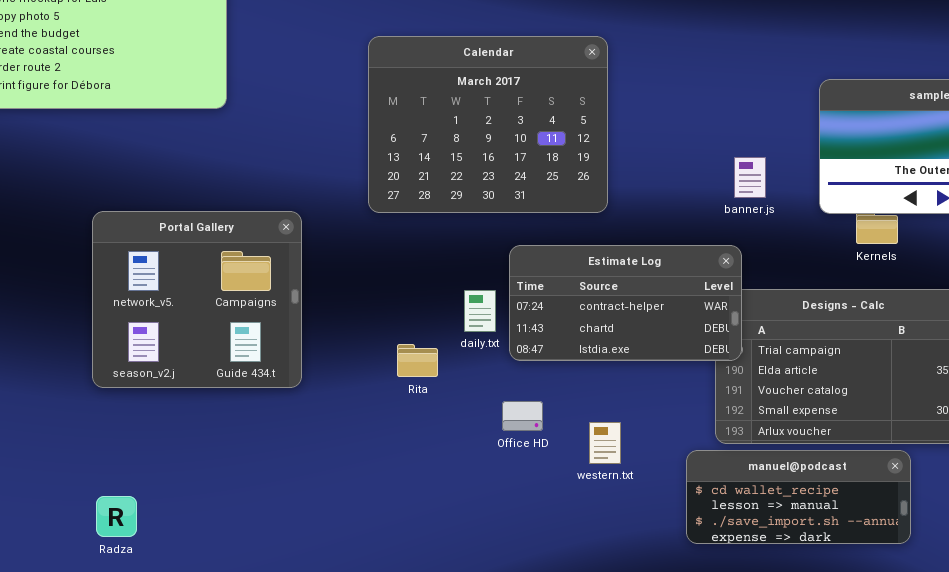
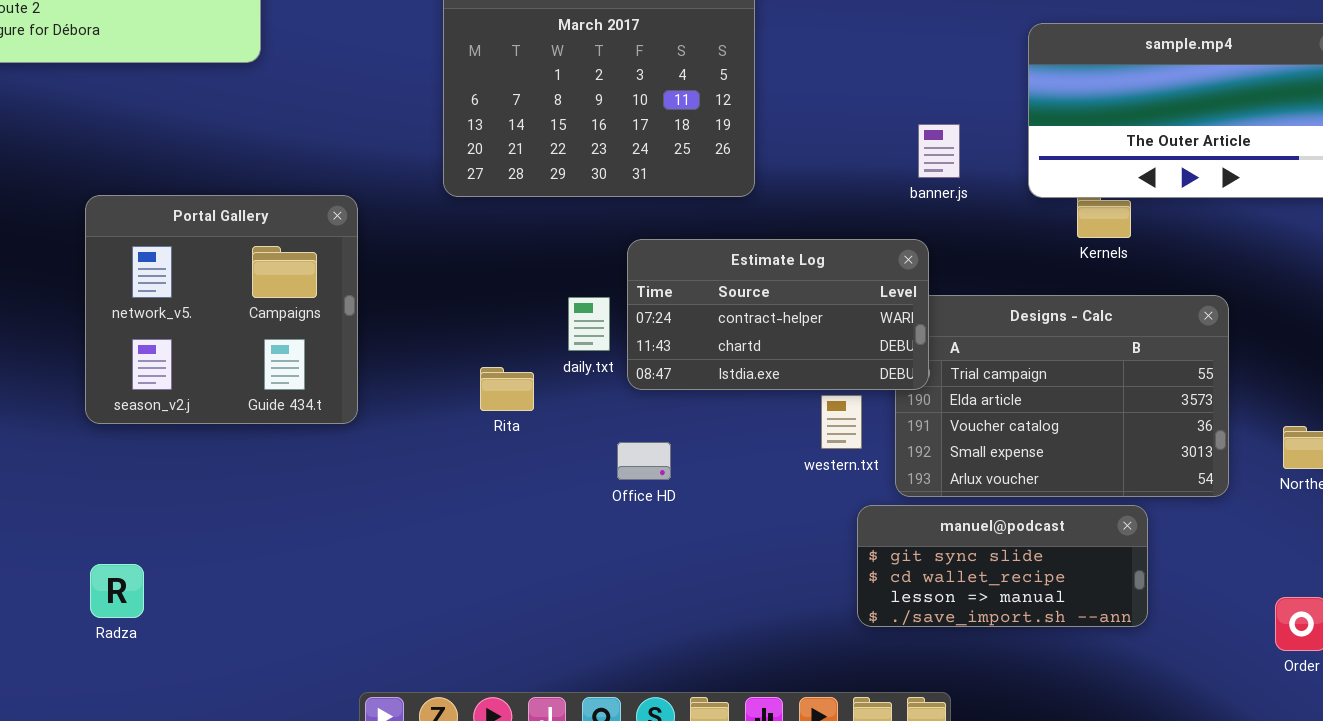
western.txt: [589,422,621,464] -> [821,395,862,449], moved
manuel@podcast: [686,450,911,544] -> [857,505,1148,627], scrolled up 1 row

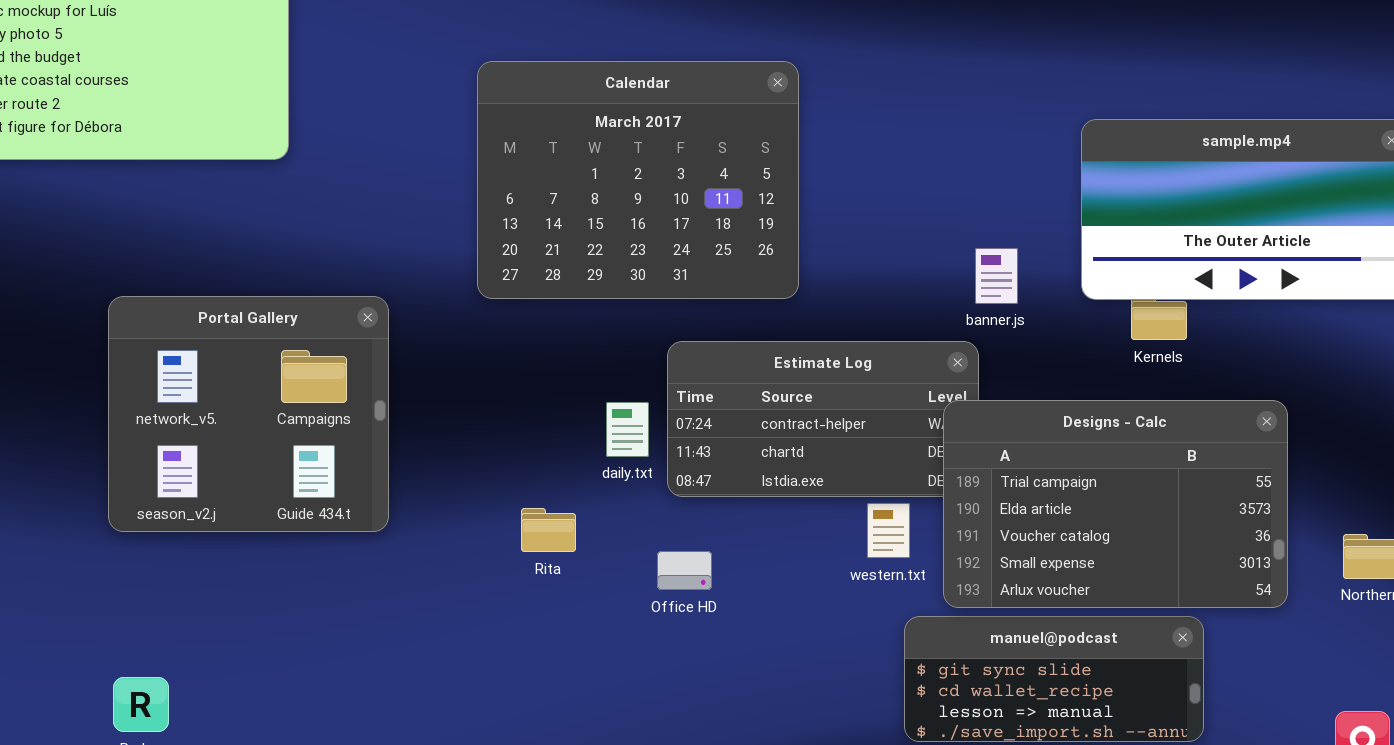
banner.js: [918,124,960,178] -> [975,248,1018,304], moved
Designs - Calc: [895,295,1229,497] -> [943,400,1288,608], raised
Rita: [480,367,534,411] -> [521,508,576,552], moved

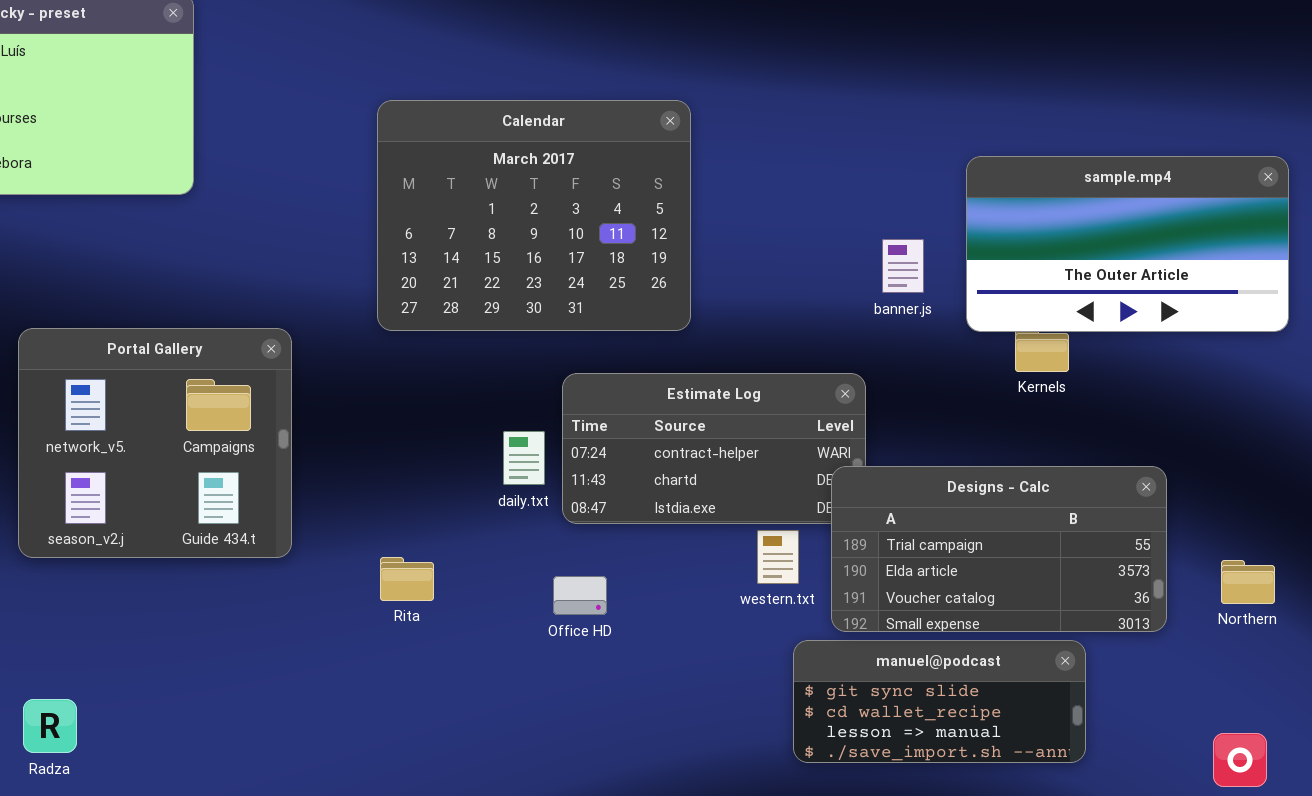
banner.js: [975,248,1018,304] -> [882,239,924,293], moved
Designs - Calc: [943,400,1288,608] -> [831,466,1167,632], resized
Rita: [521,508,576,552] -> [380,557,434,601], moved

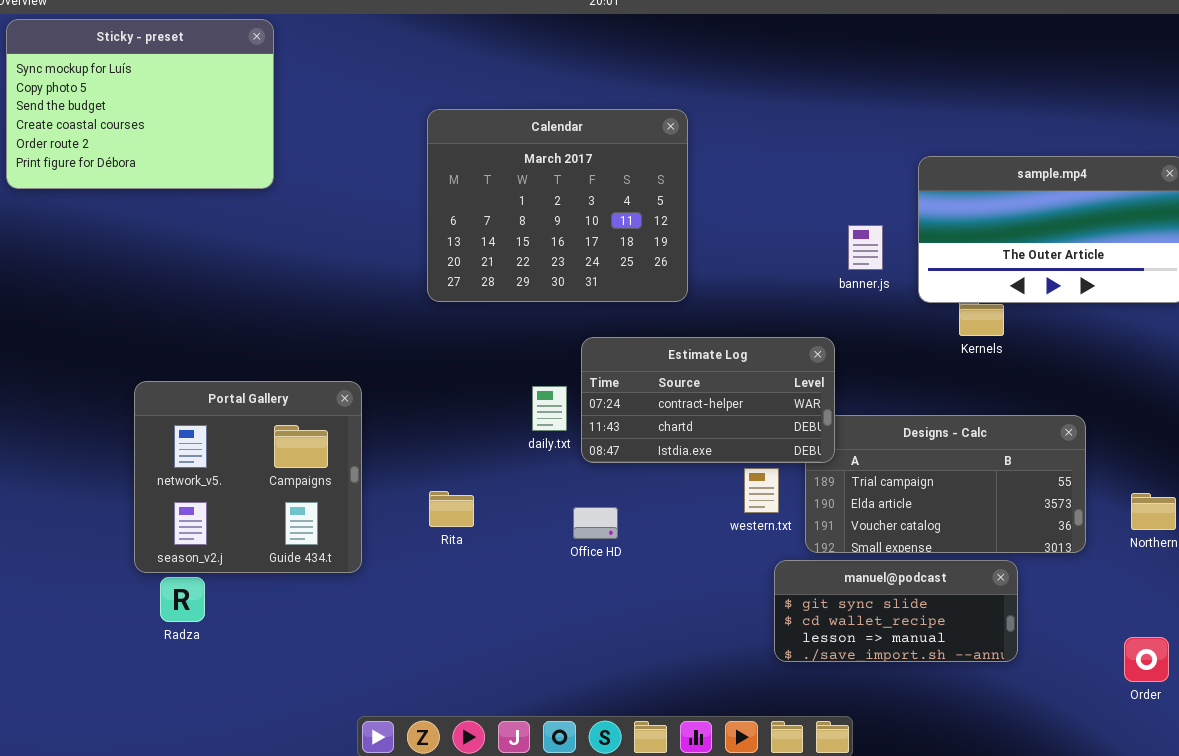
Portal Gallery: [18,328,292,558] -> [134,381,362,573], moved
Estimate Log: [562,373,866,524] -> [581,337,835,463], raised
Radza: [23,699,77,753] -> [160,577,205,622], moved

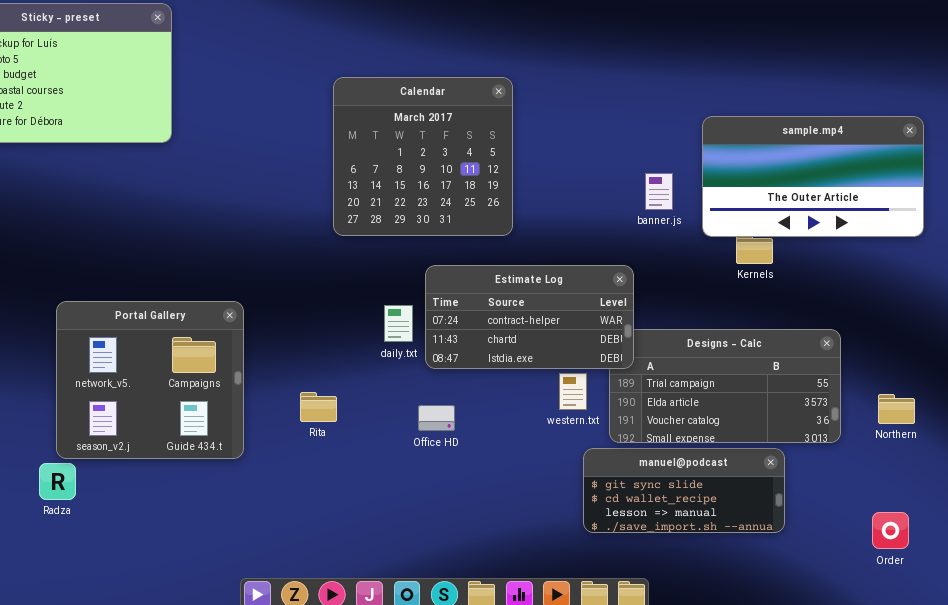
Calendar: [427,109,688,302] -> [333,77,513,236], resized
Radza: [160,577,205,622] -> [39,463,76,500], moved

